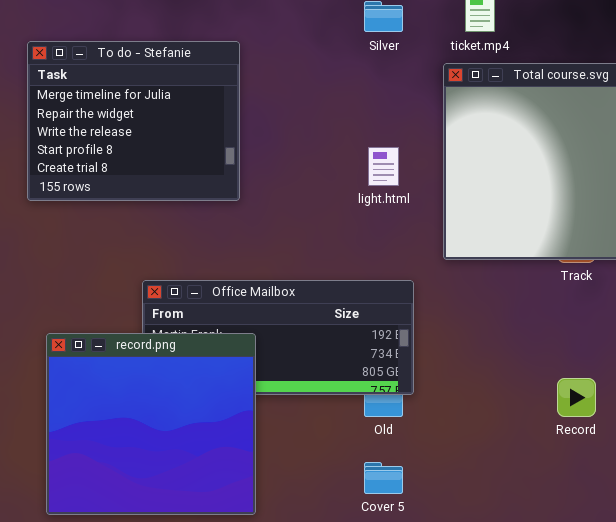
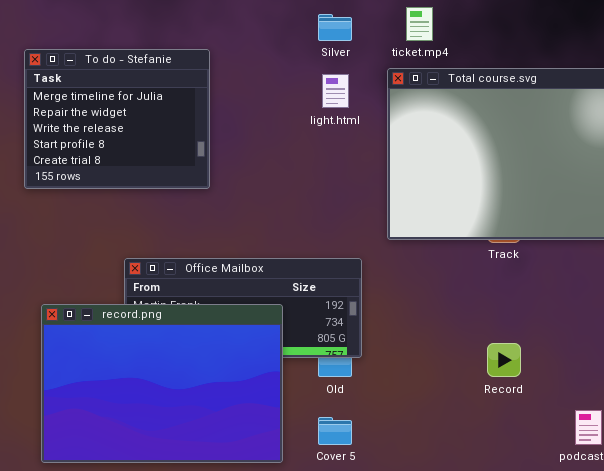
light.html: [368,147,399,186] -> [322,74,349,108], moved
record.png: [46,333,256,515] -> [41,304,283,463], resized

